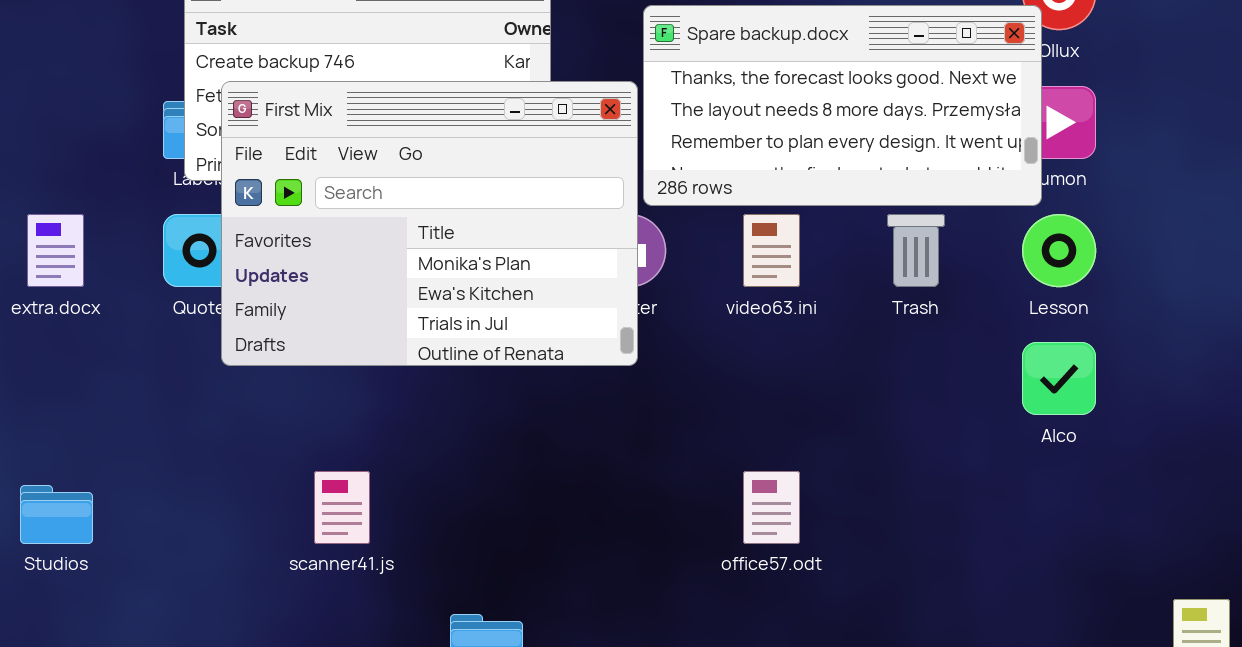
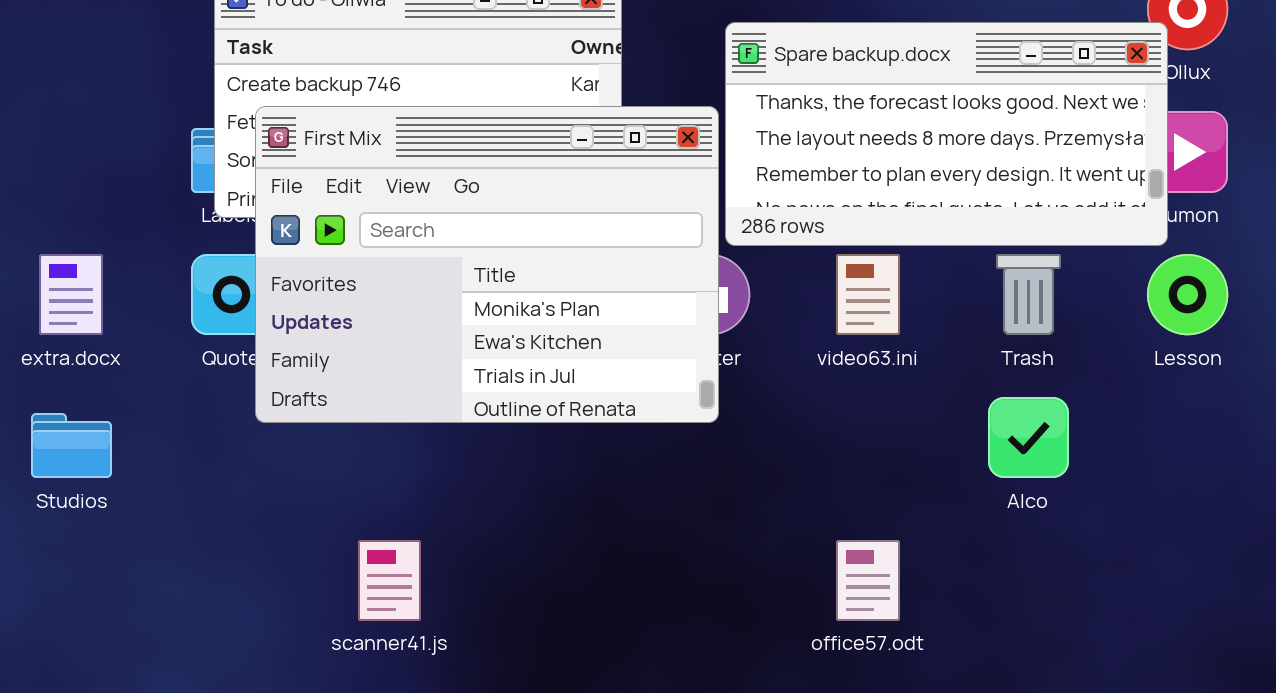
Alco: [1022,342,1096,415] -> [988,397,1069,478], moved
Studios: [20,485,93,544] -> [31,413,112,478], moved

